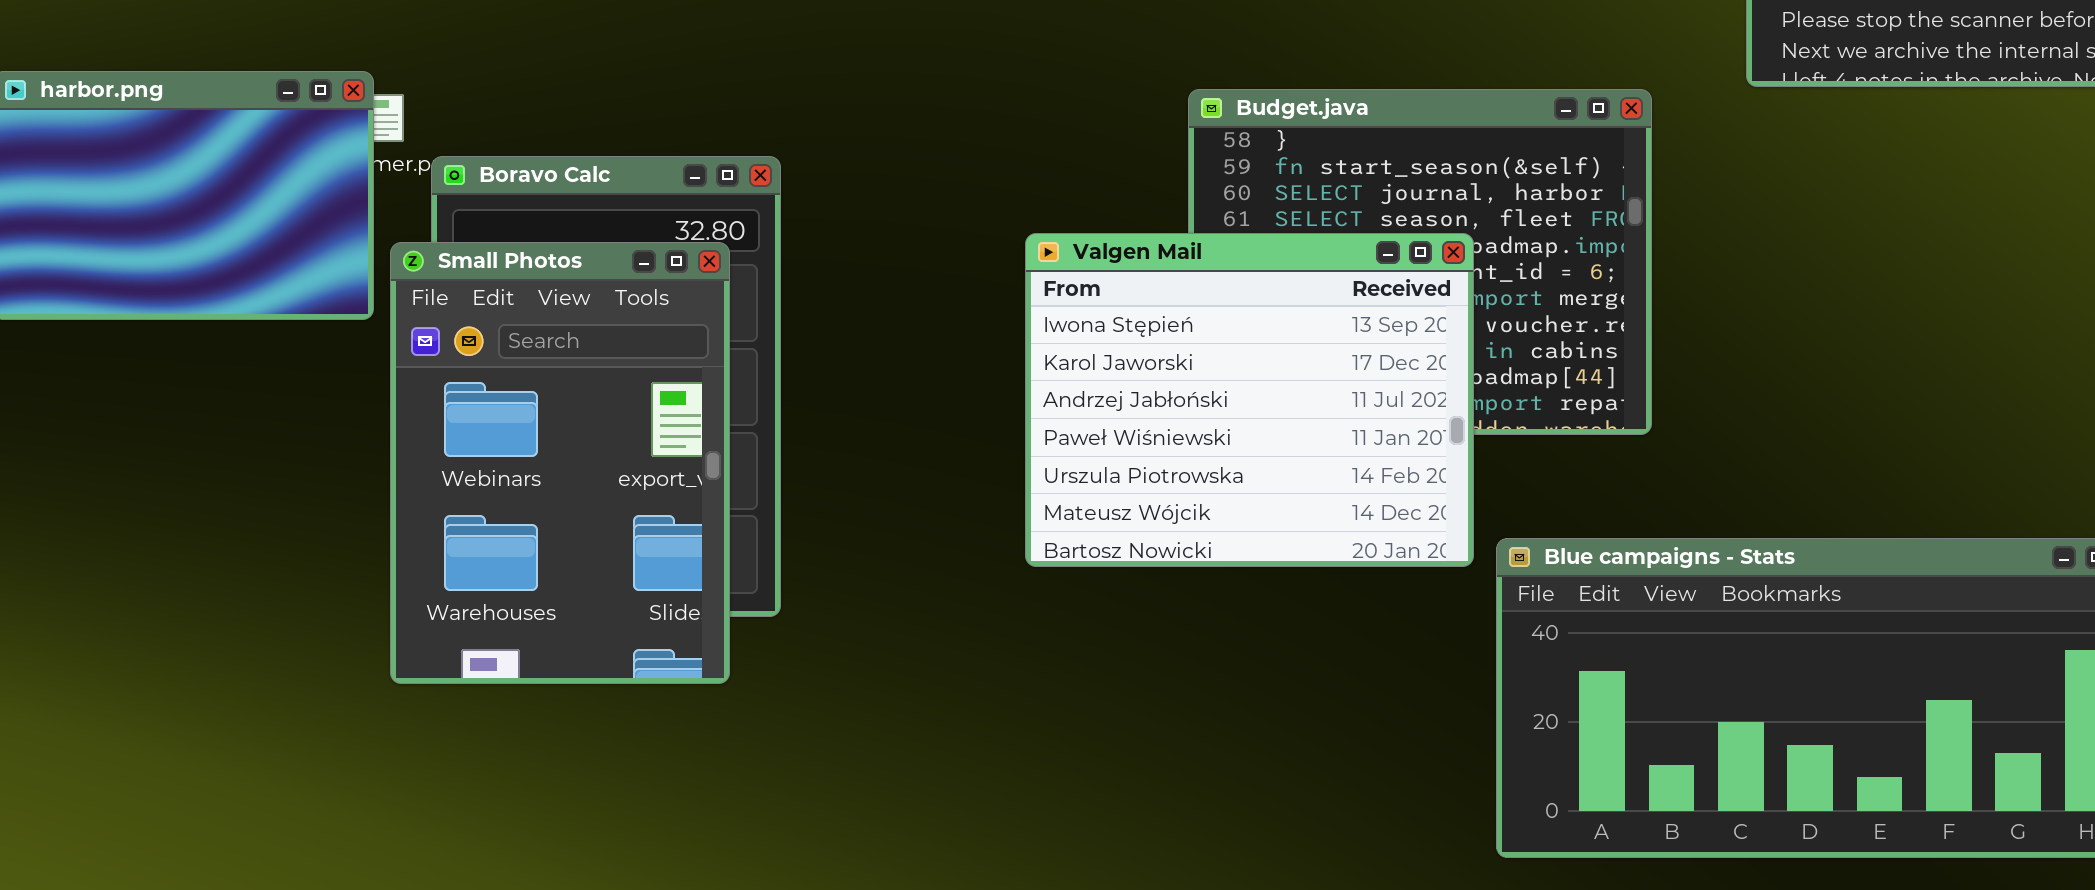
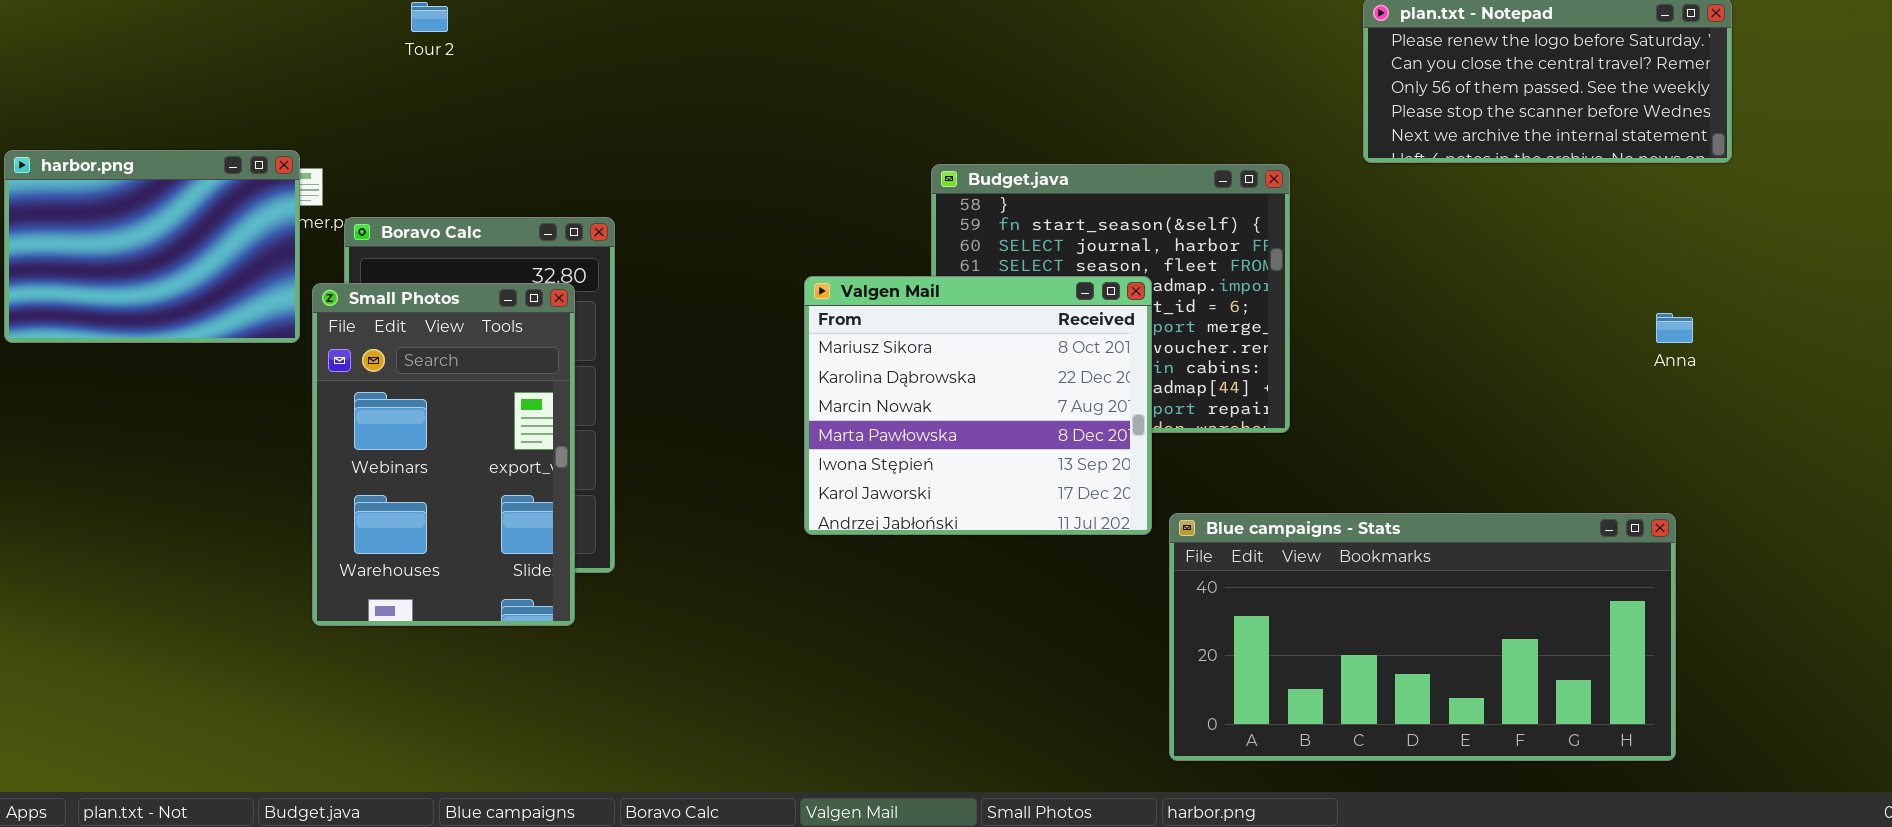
Valgen Mail: [1025,233,1474,567] -> [804,276,1152,535], scrolled up 4 rows

